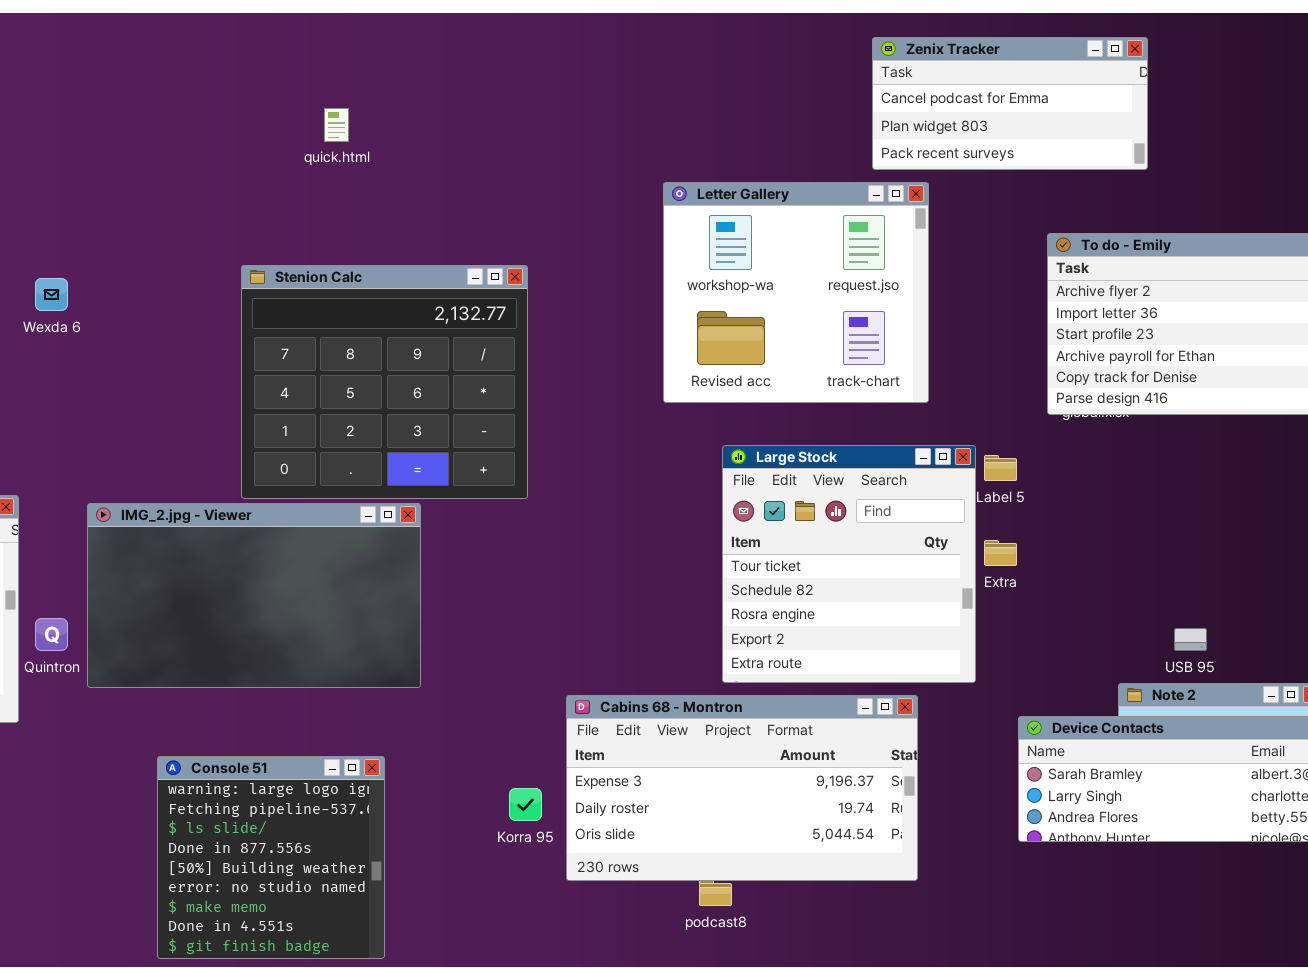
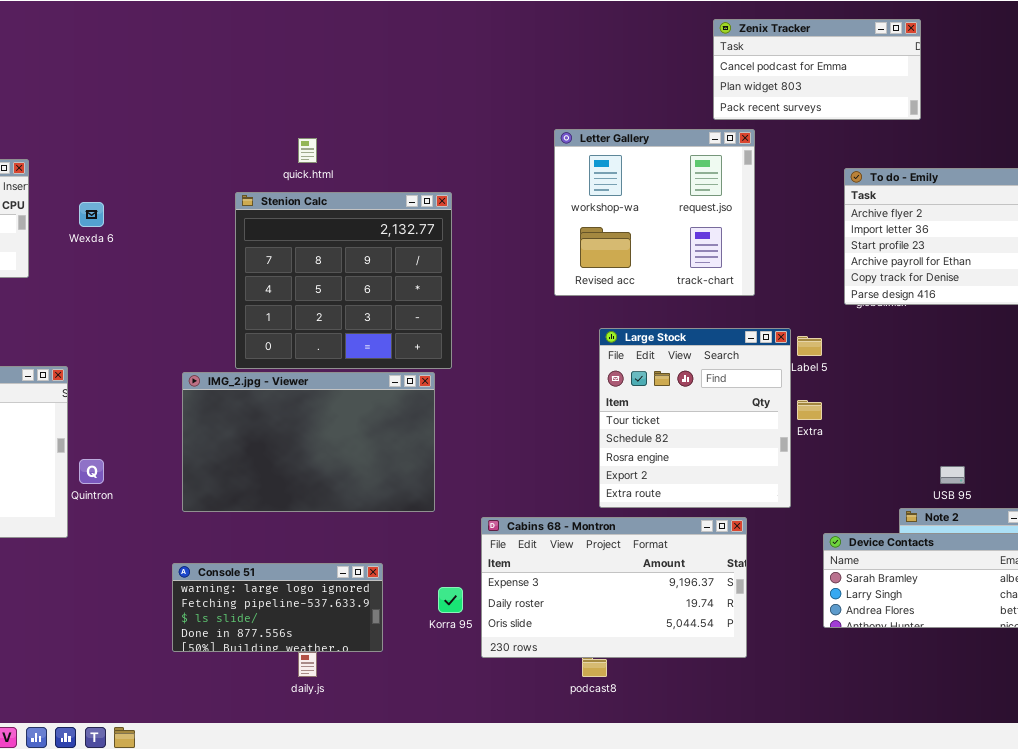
quick.html: [324,108,349,142] -> [298,138,317,163], moved
IMG_2.jpg - Viewer: [87,503,421,688] -> [182,372,435,512], moved
Console 51: [157,756,385,959] -> [172,563,383,652], resized

